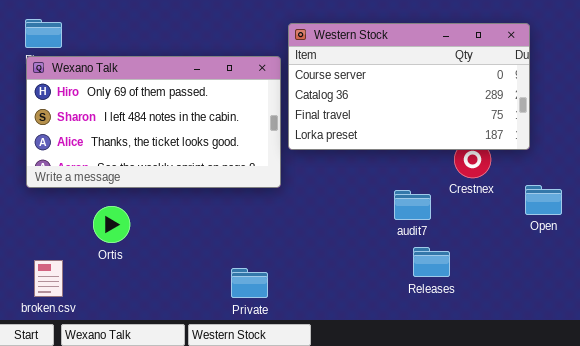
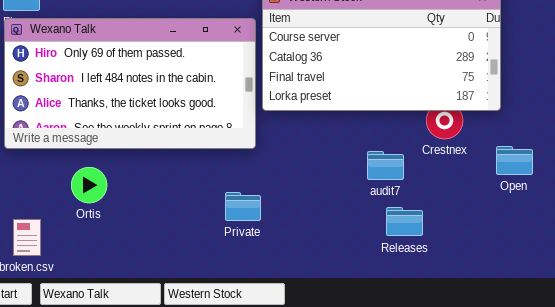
Private: [231,268,268,298] -> [225,192,261,221], moved

